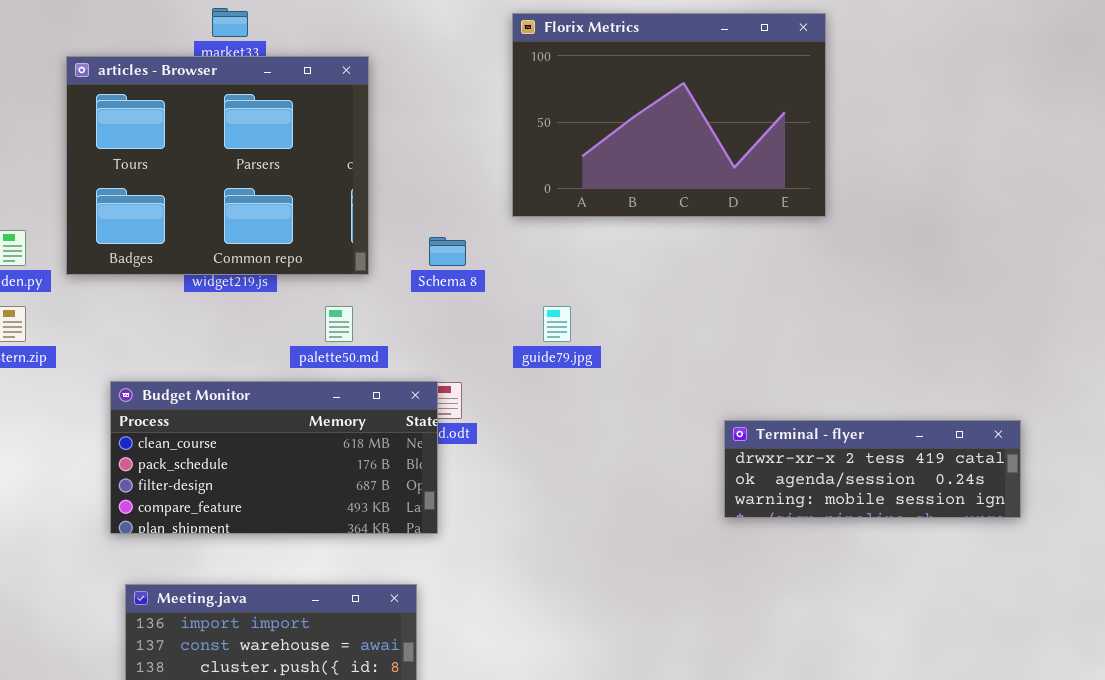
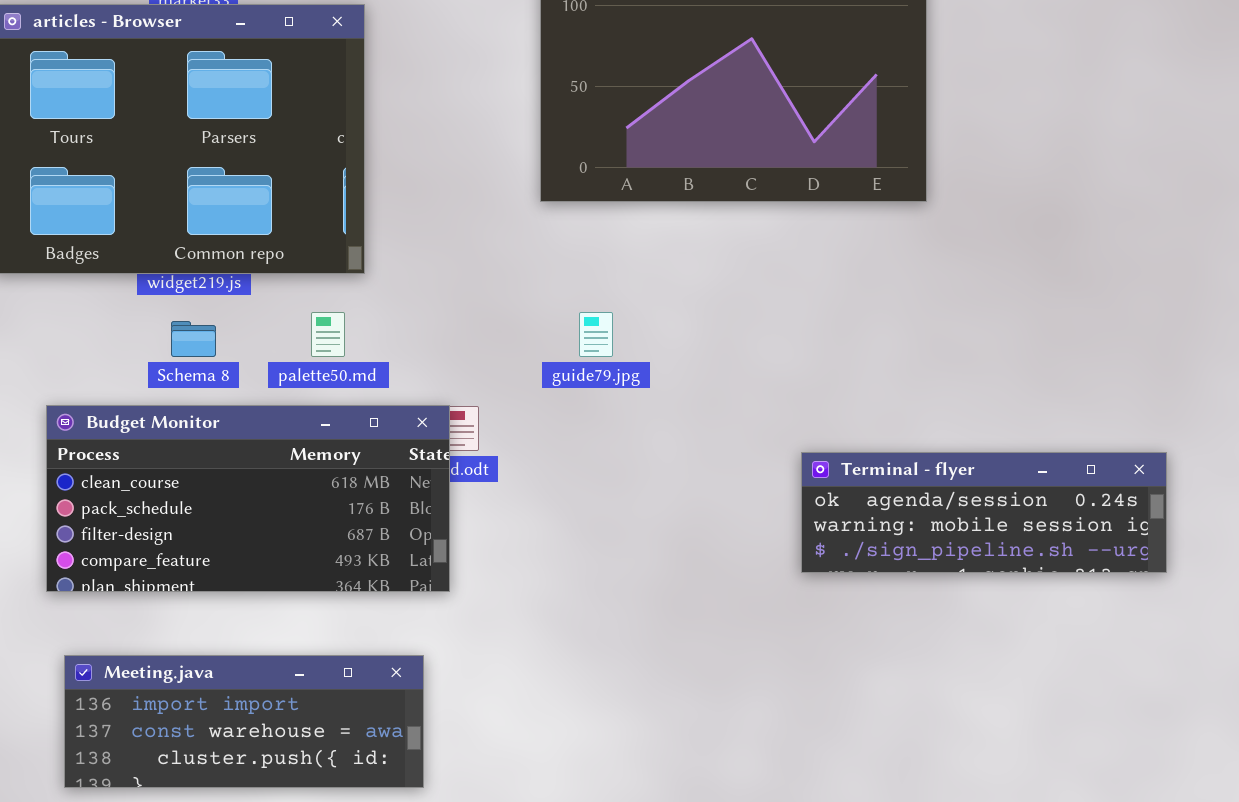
Schema 8: [429,237,466,266] -> [171,321,216,357], moved
Terminal - flyer: [724,420,1021,518] -> [801,452,1167,573], scrolled down 1 row

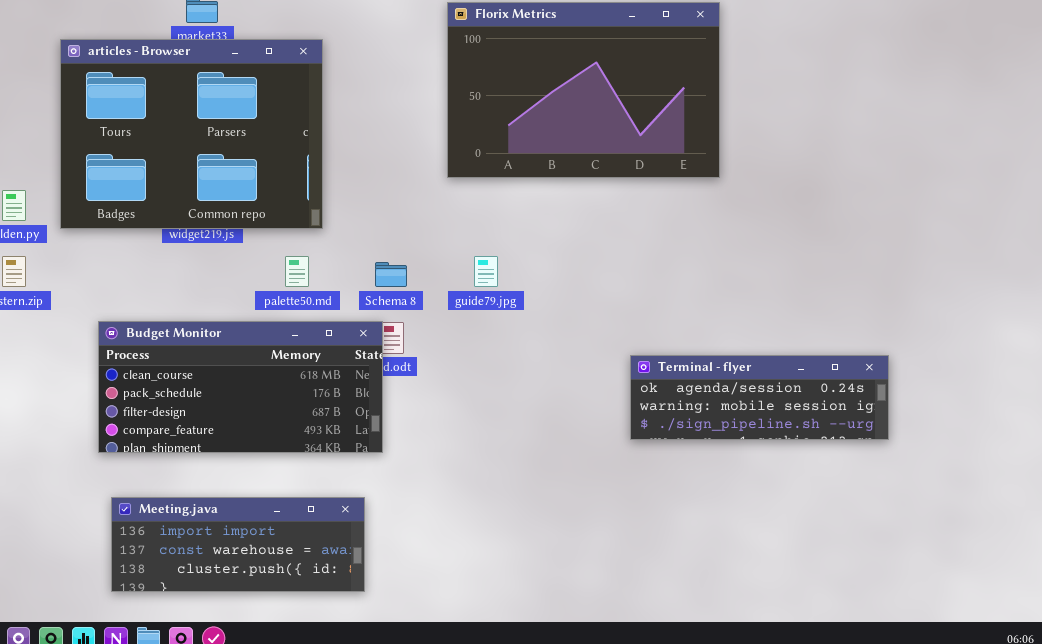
Schema 8: [171,321,216,357] -> [375,262,407,287], moved

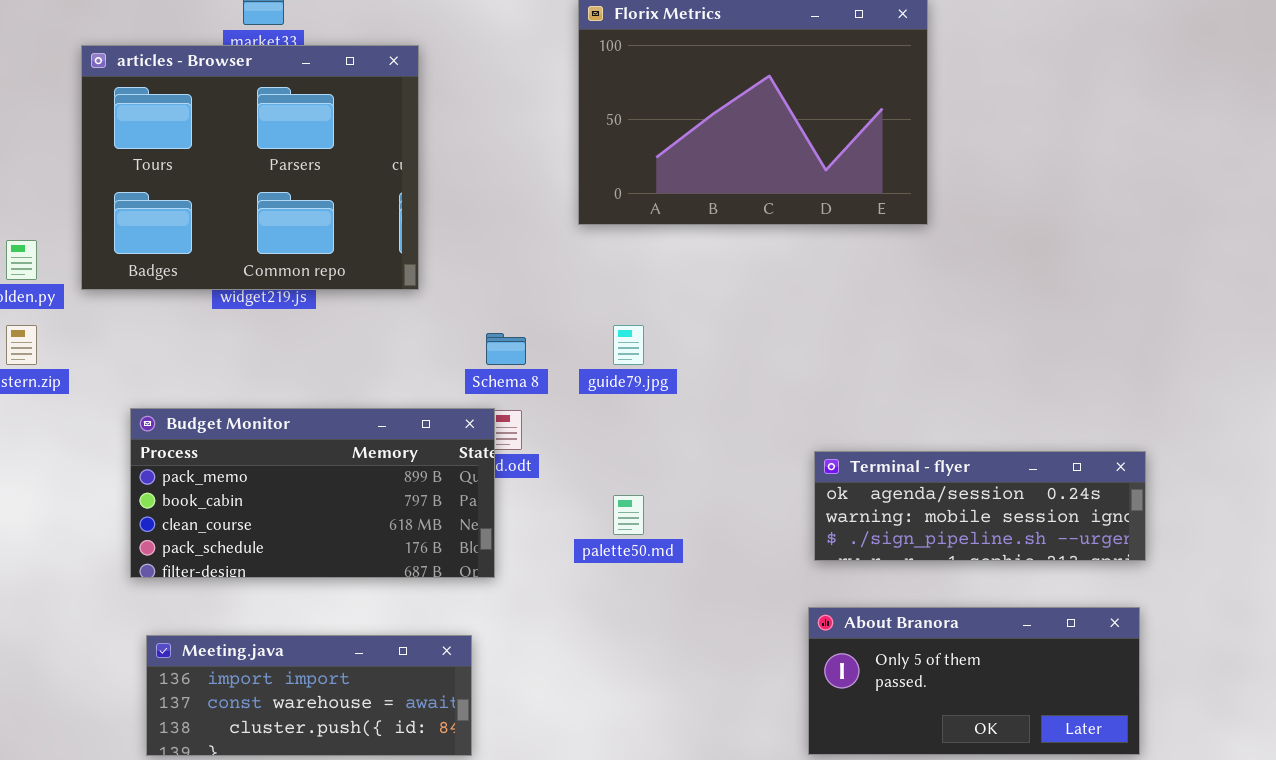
palette50.md: [285,256,309,287] -> [613,495,644,535], moved
Budget Monitor: [98,321,383,453] -> [130,408,495,578], scrolled up 2 rows
About Branora: none -> [808,607,1140,755], opened

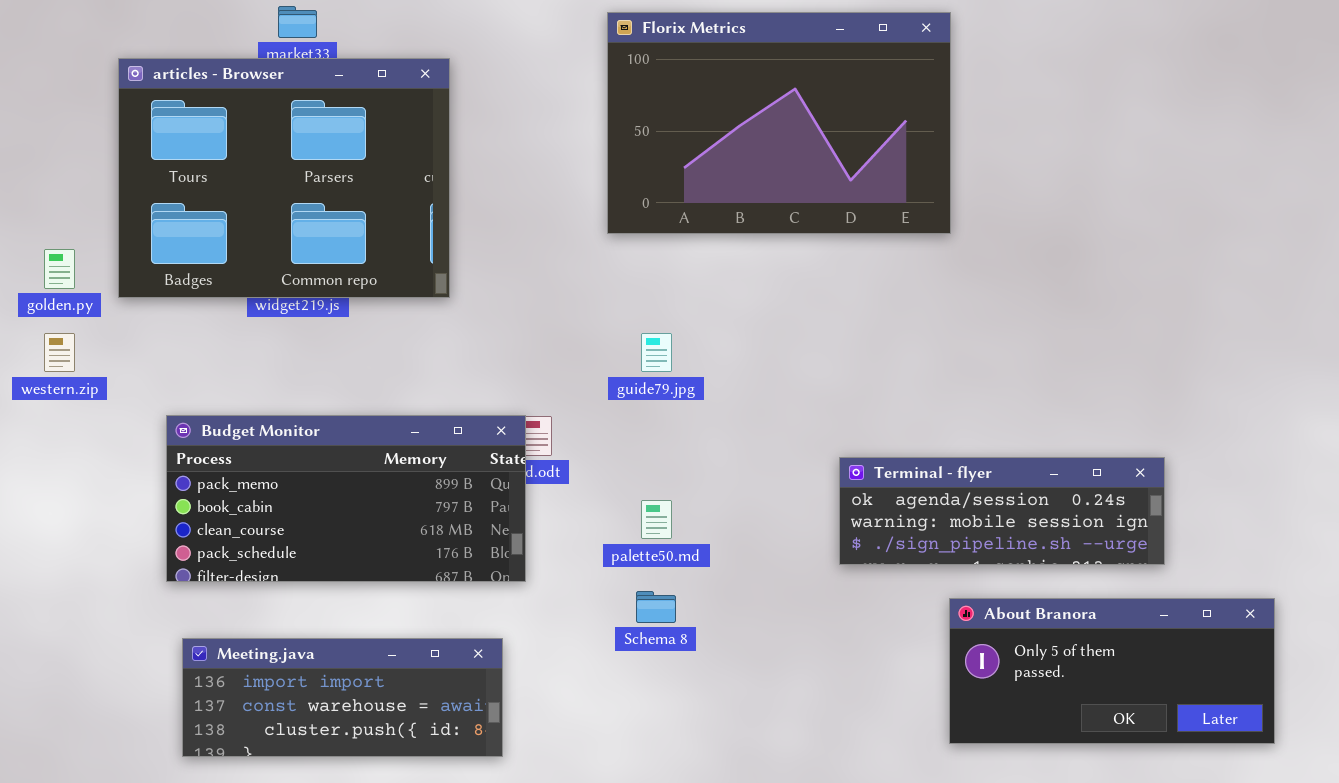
Schema 8: [486,333,526,365] -> [636,591,676,623], moved
About Branora: [808,607,1140,755] -> [949,598,1275,744], moved

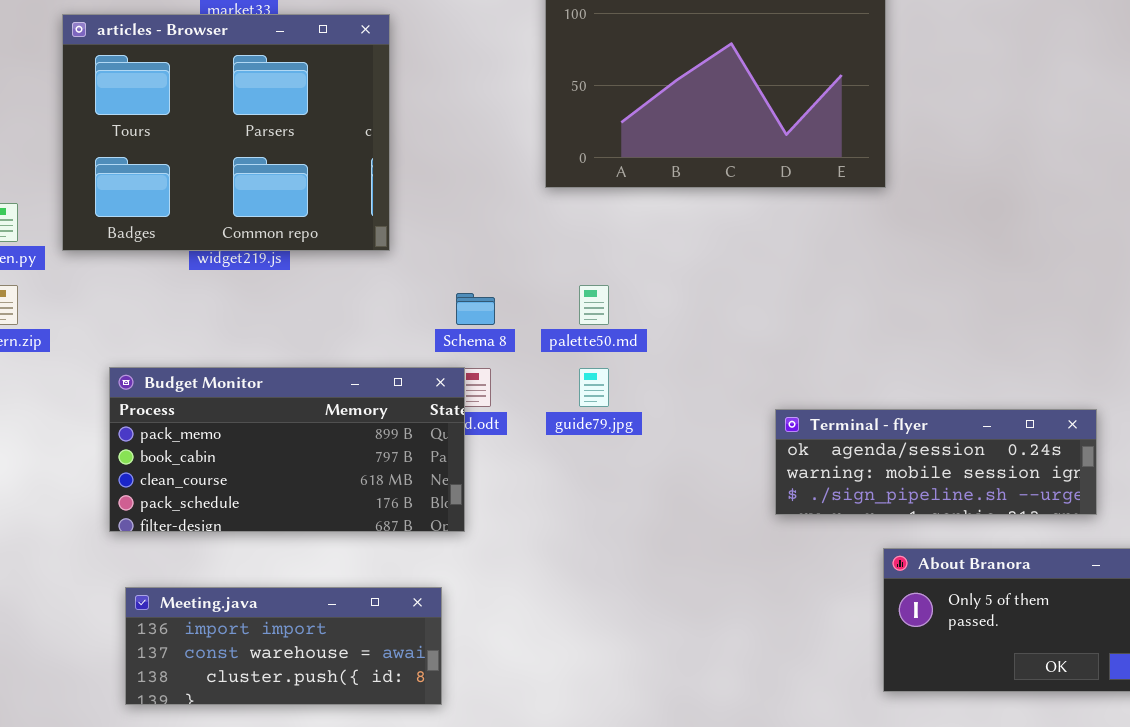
guide79.jpg: [641,333,672,372] -> [579,368,609,407], moved
palette50.md: [641,500,672,539] -> [579,285,609,325], moved
Schema 8: [636,591,676,623] -> [456,293,495,325], moved

